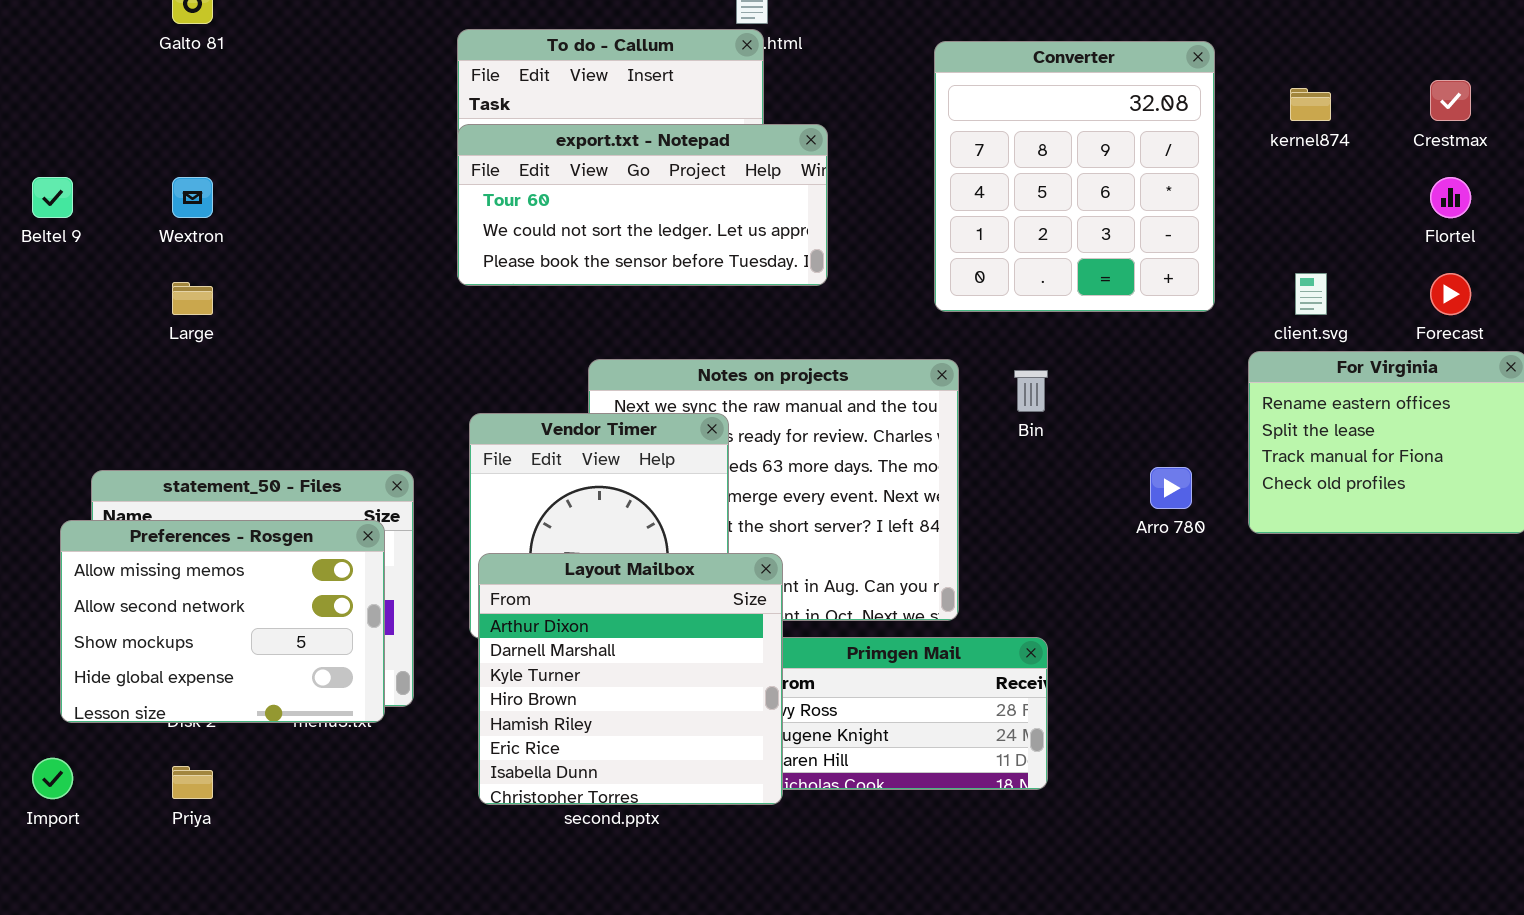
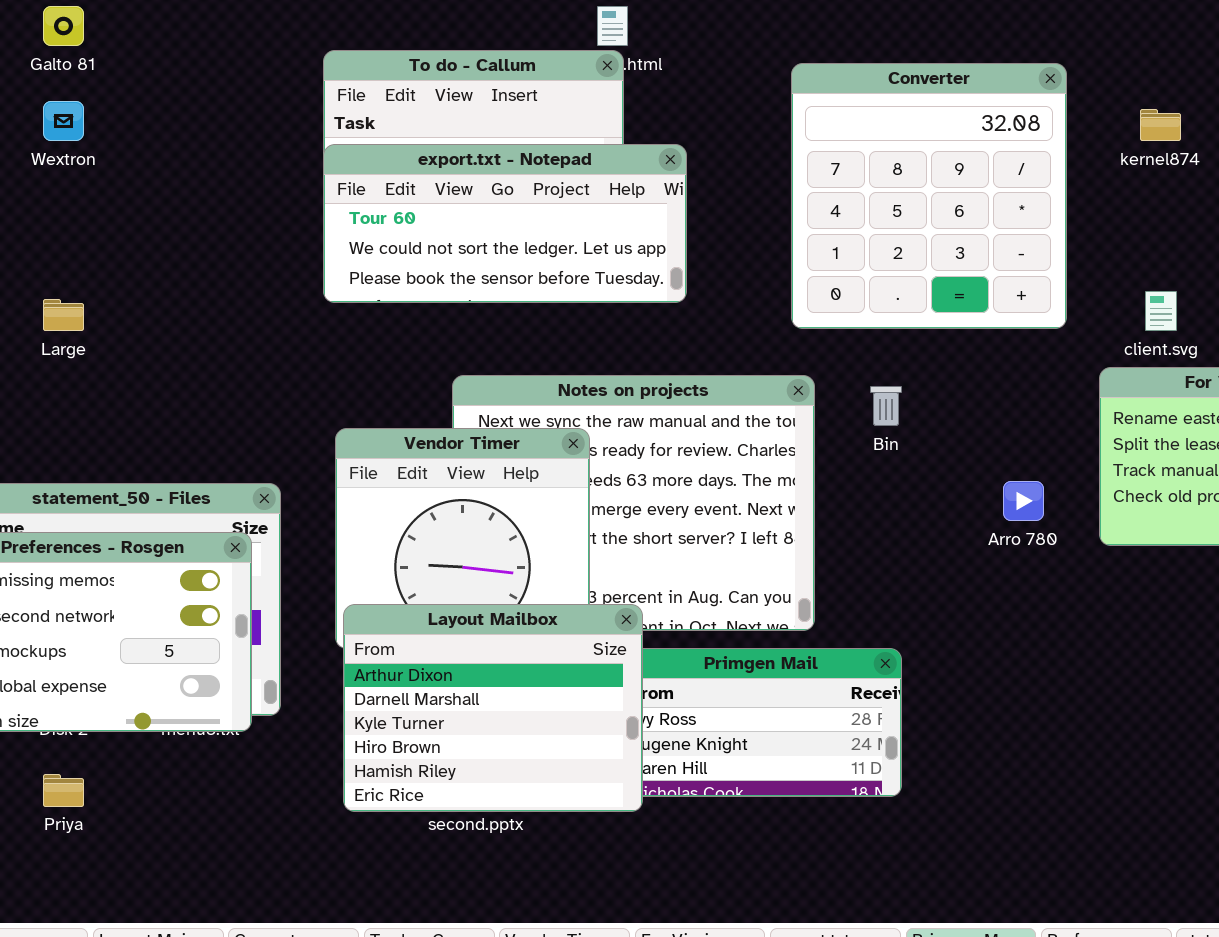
Wextron: [172,177,213,218] -> [43,101,84,141], moved
Layout Mailbox: [478,553,783,805] -> [343,604,643,812], resized

